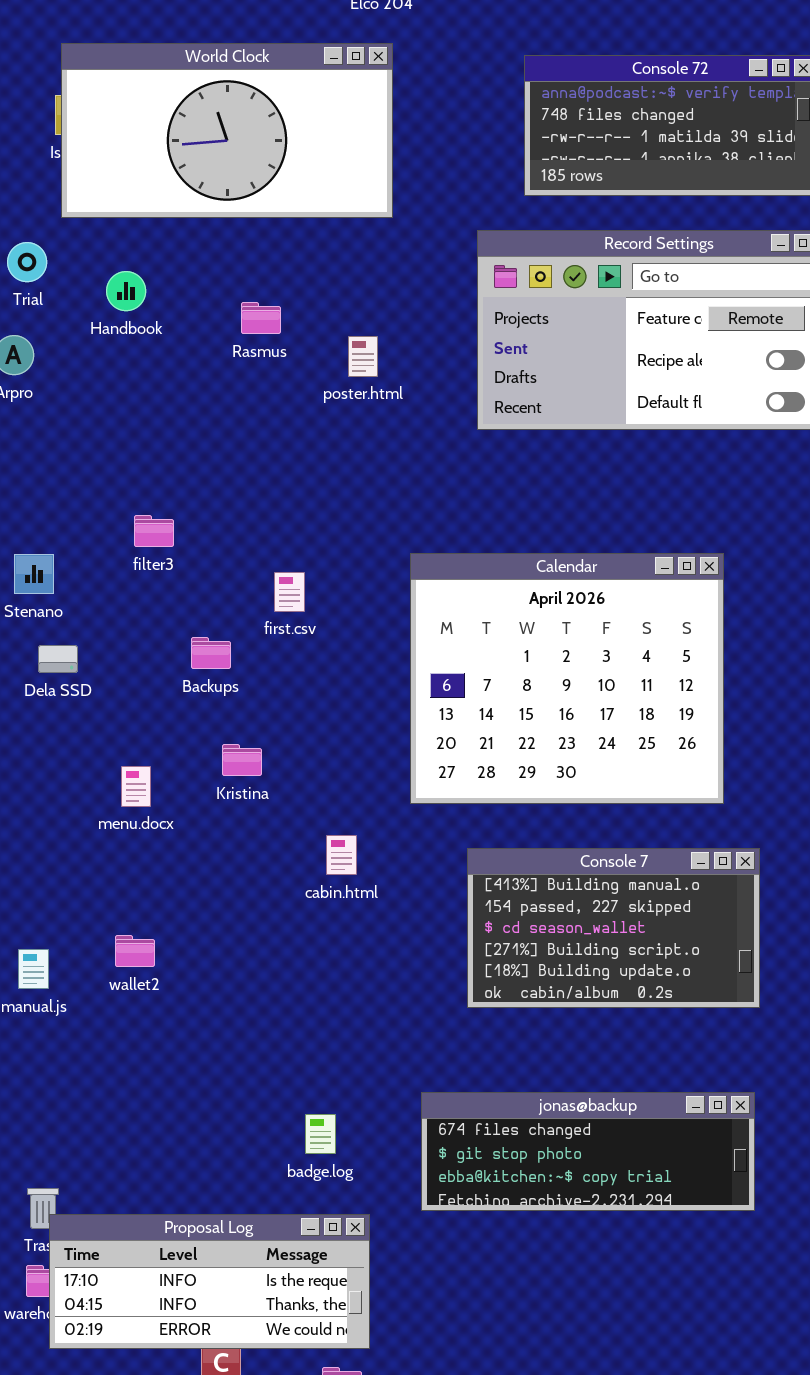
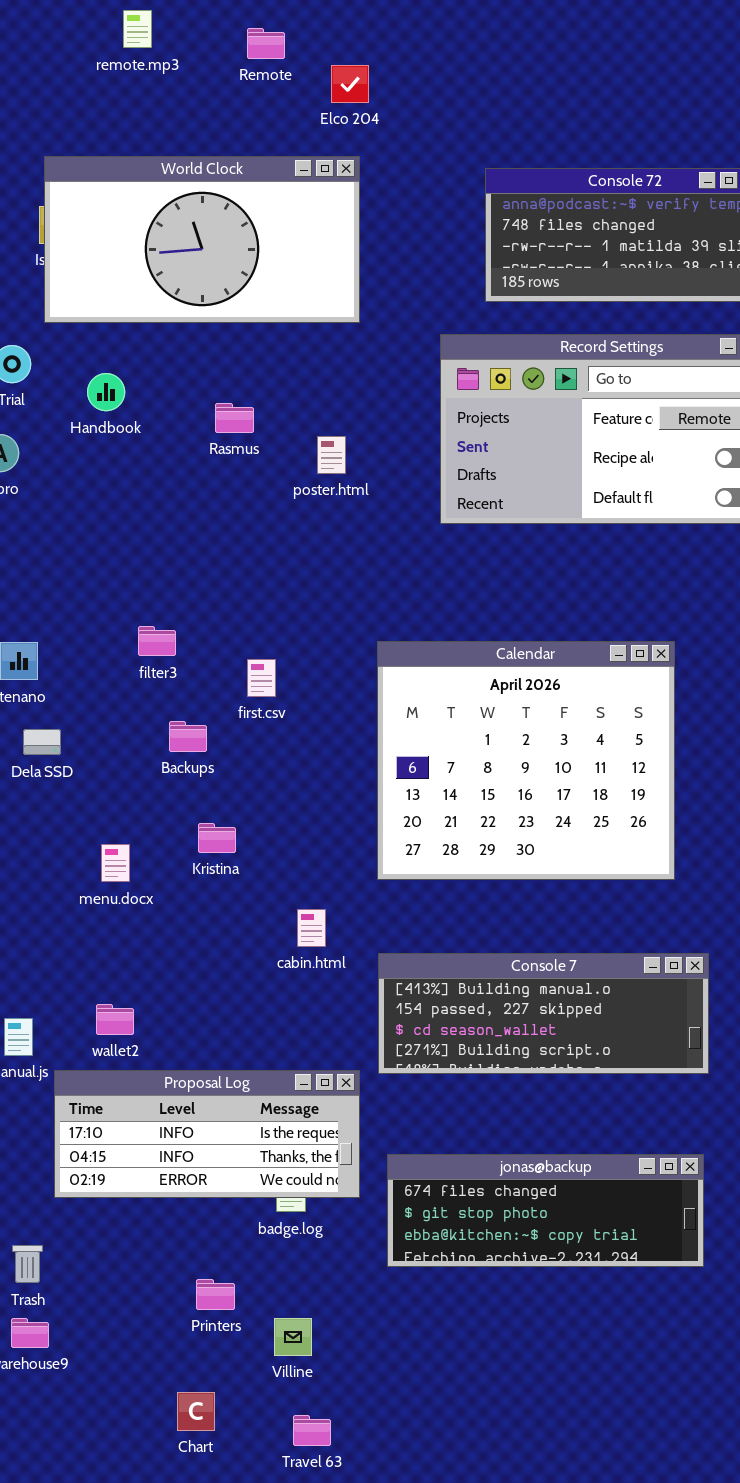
filter3: [134,515,174,547] -> [138,626,176,656], moved
Console 7: [467,848,760,1008] -> [378,953,709,1074], resized
Proposal Log: [49,1214,370,1349] -> [54,1070,360,1198], moved

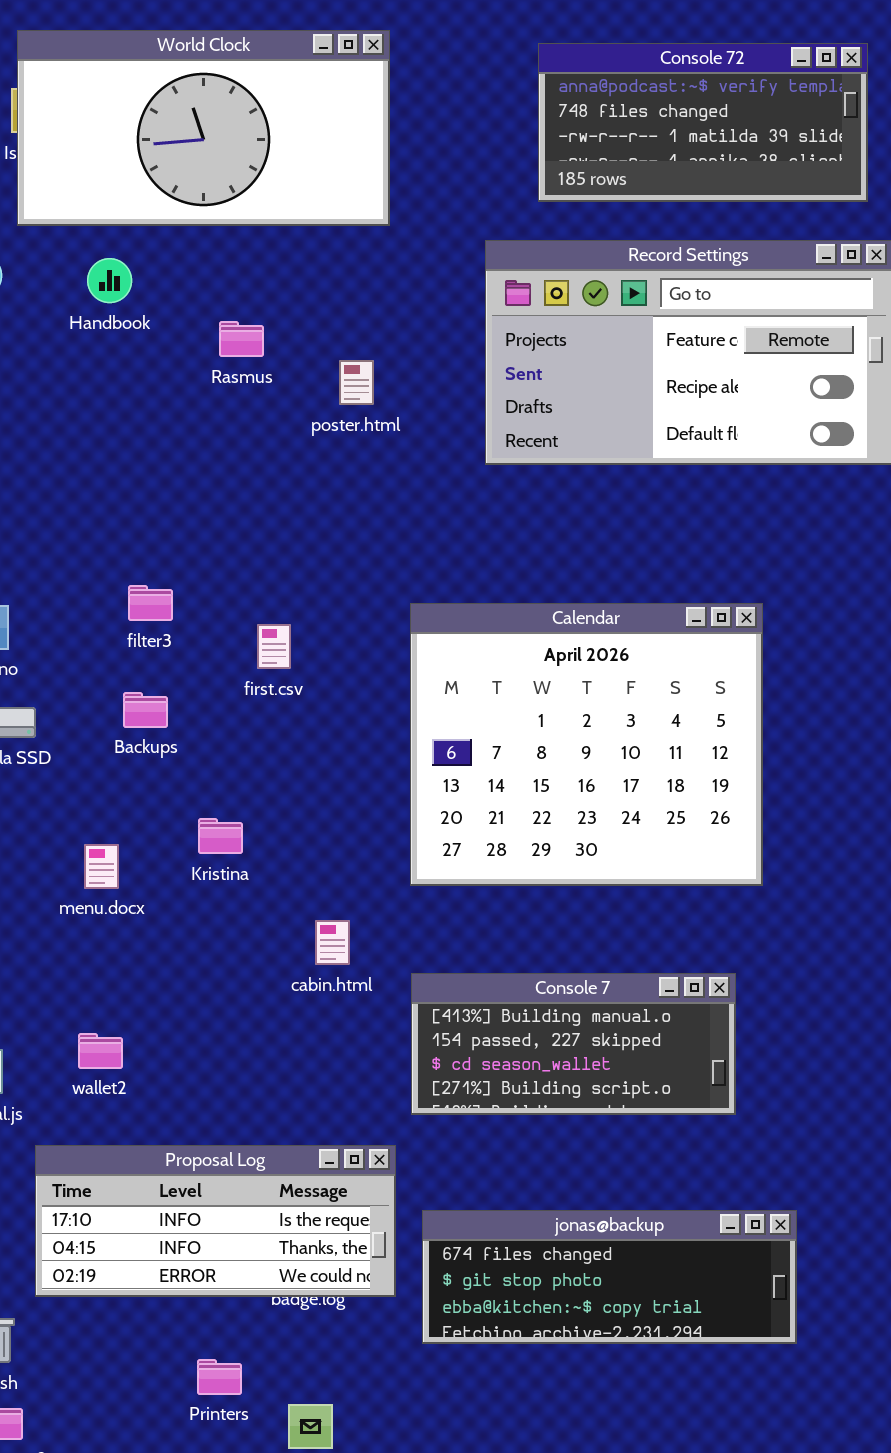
Handbook: [87,373,125,411] -> [87,258,132,303], moved
Backups: [169,721,207,752] -> [123,692,168,728], moved
Console 7: [378,953,709,1074] -> [411,973,736,1115], resized
Proposal Log: [54,1070,360,1198] -> [35,1145,396,1297], moved

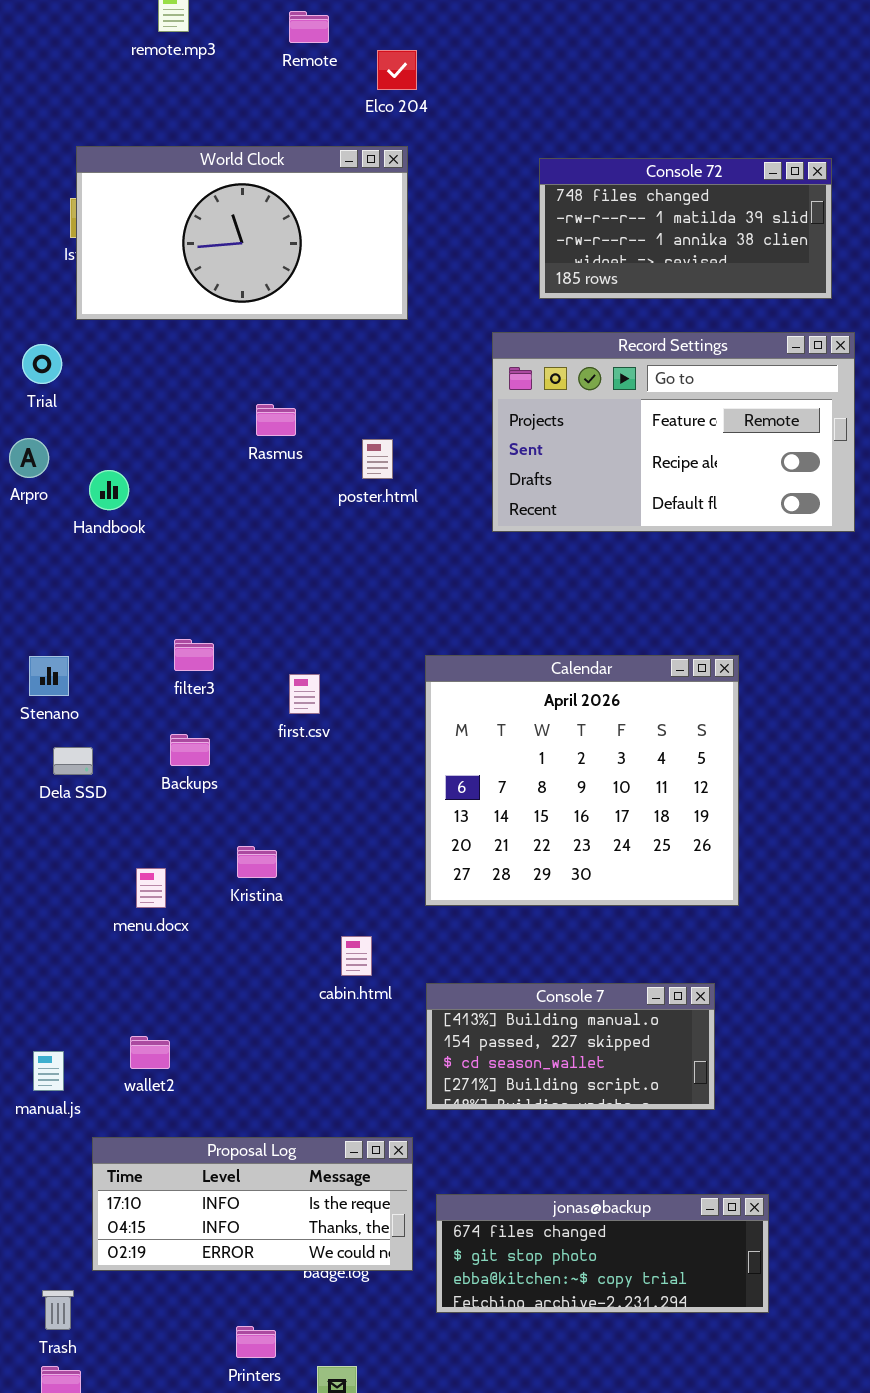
Console 72: [538,43,868,202] -> [539,158,832,299], scrolled down 1 row
Handbook: [87,258,132,303] -> [89,470,129,510], moved

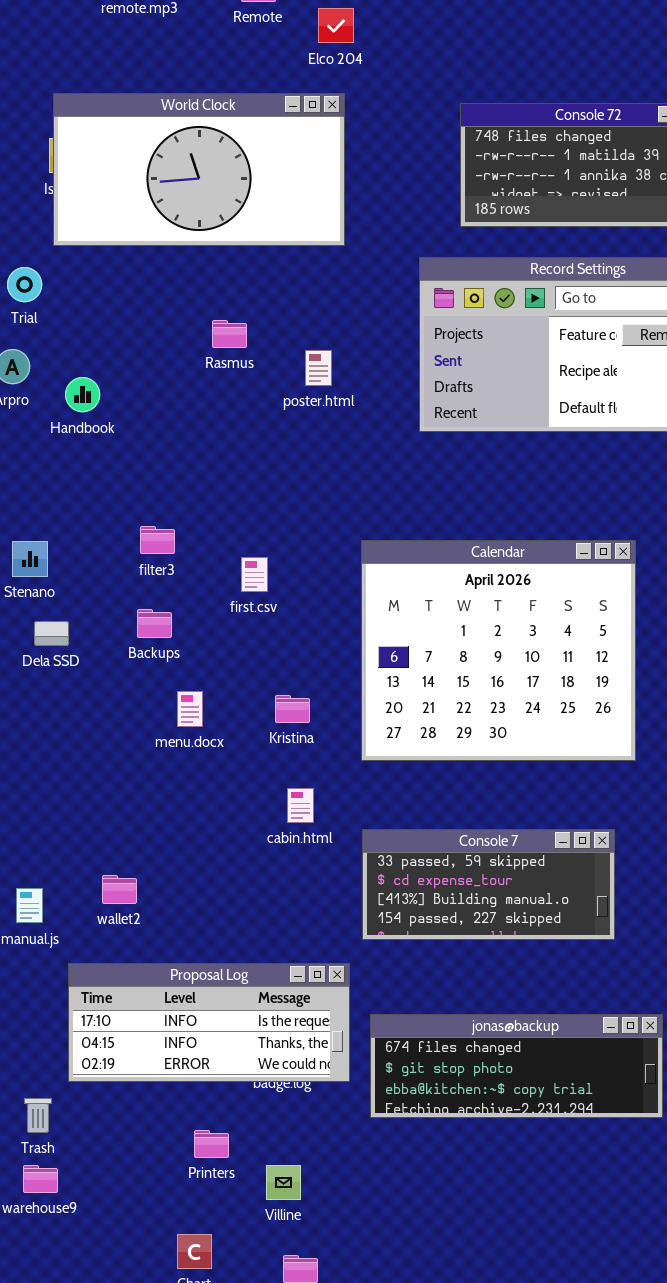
Kristina: [237,846,277,878] -> [275,695,310,723], moved
menu.docx: [136,868,166,908] -> [177,691,203,727], moved
Console 7: [426,983,715,1110] -> [362,829,615,940], scrolled up 2 rows

